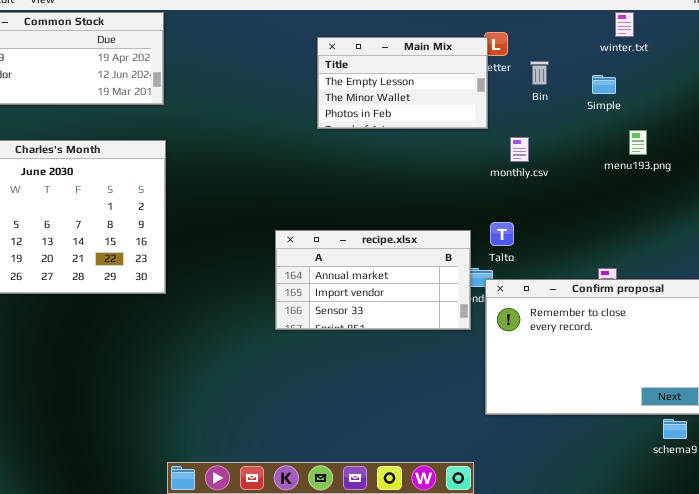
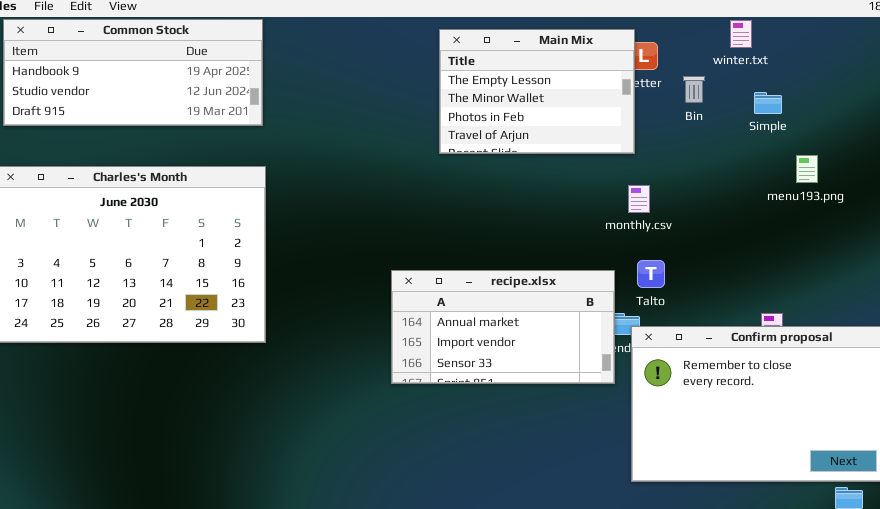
winter.txt: [615,12,634,37] -> [730,20,752,48], moved
Main Mix: [317,37,488,129] -> [439,29,635,154], resized
monthly.csv: [510,137,529,162] -> [628,185,650,213], moved

